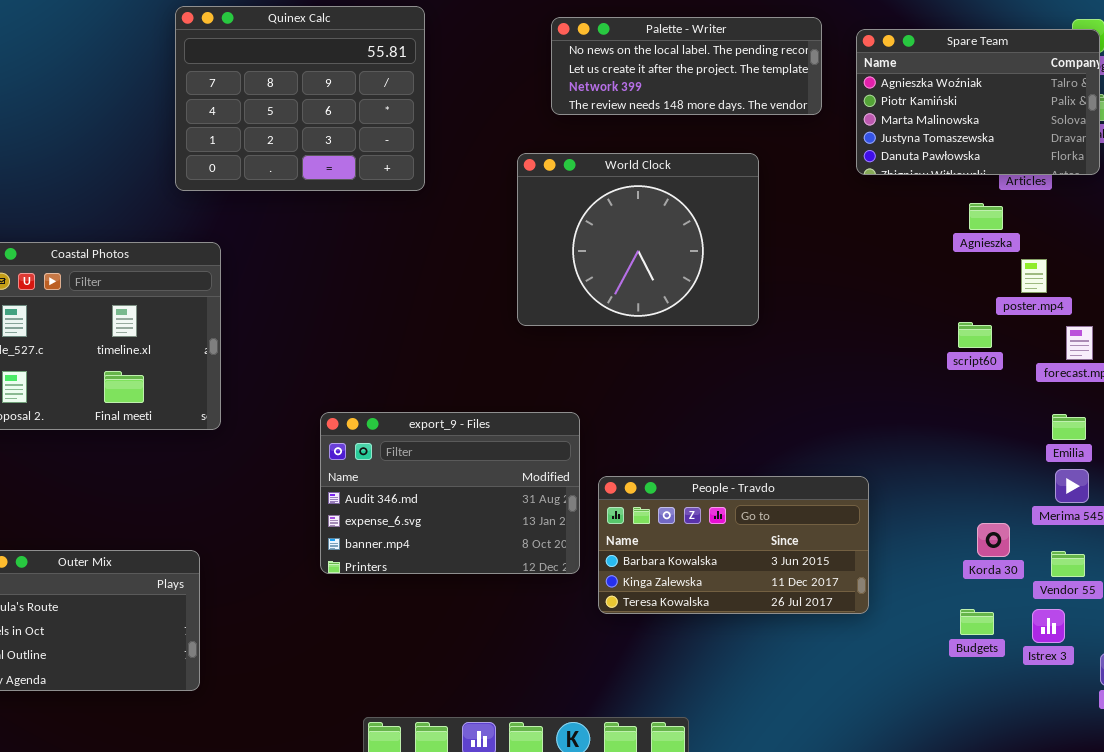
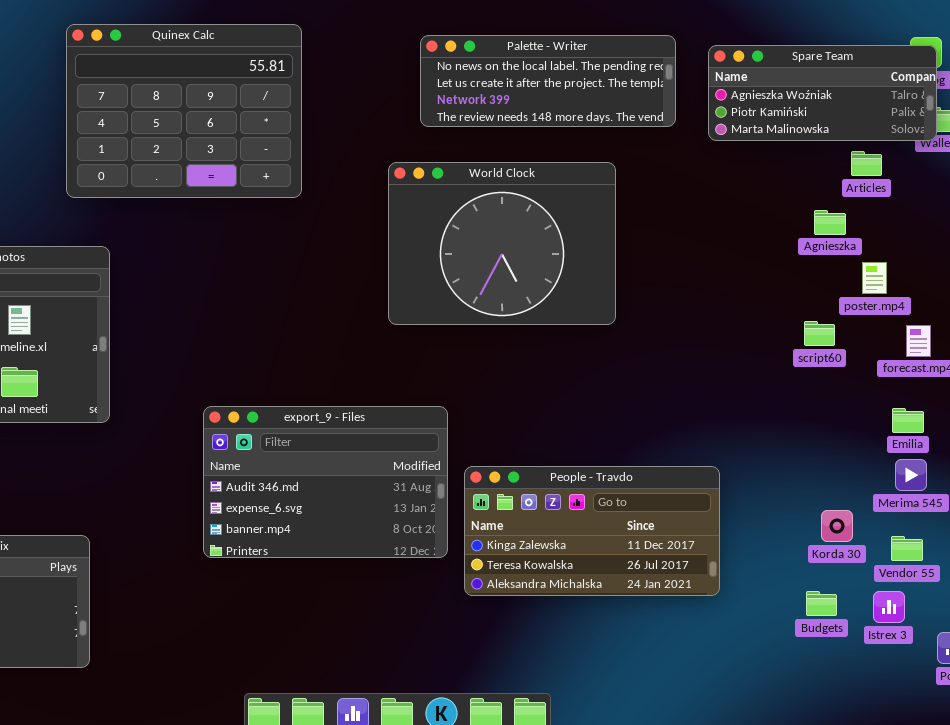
Spare Team: [856,29,1100,175] -> [708,45,937,141], resized
People - Travdo: [598,476,869,614] -> [464,466,720,596], scrolled down 1 row

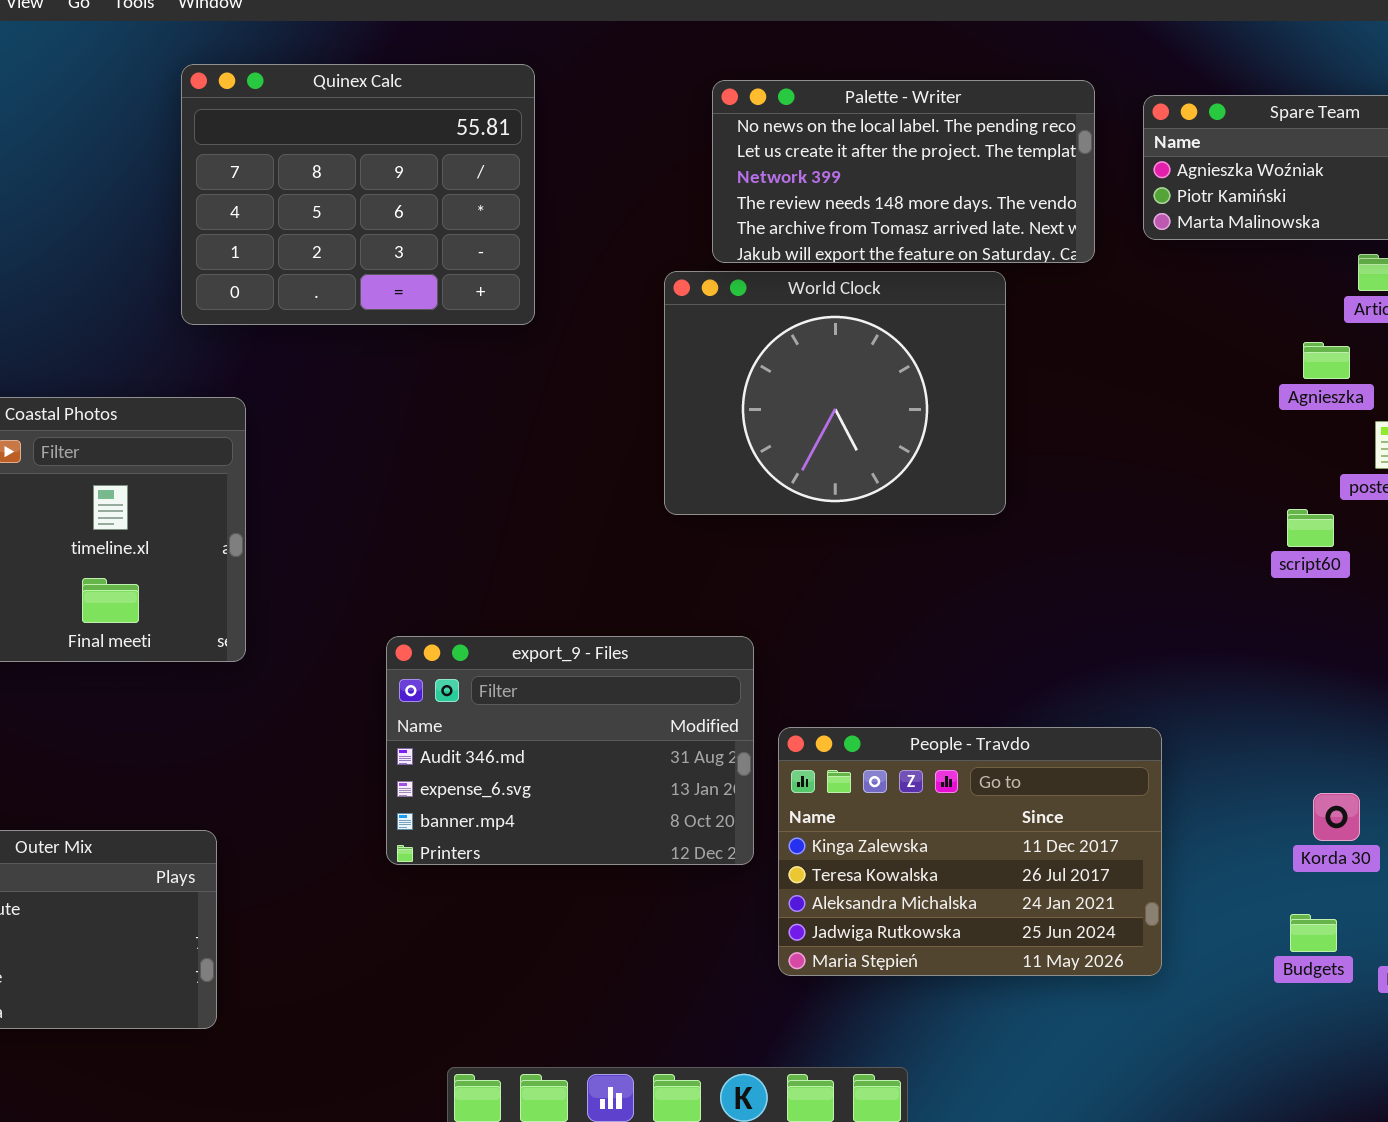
Palette - Writer: [420,35,676,127] -> [712,80,1095,263], resized
People - Travdo: [464,466,720,596] -> [778,727,1162,976], resized

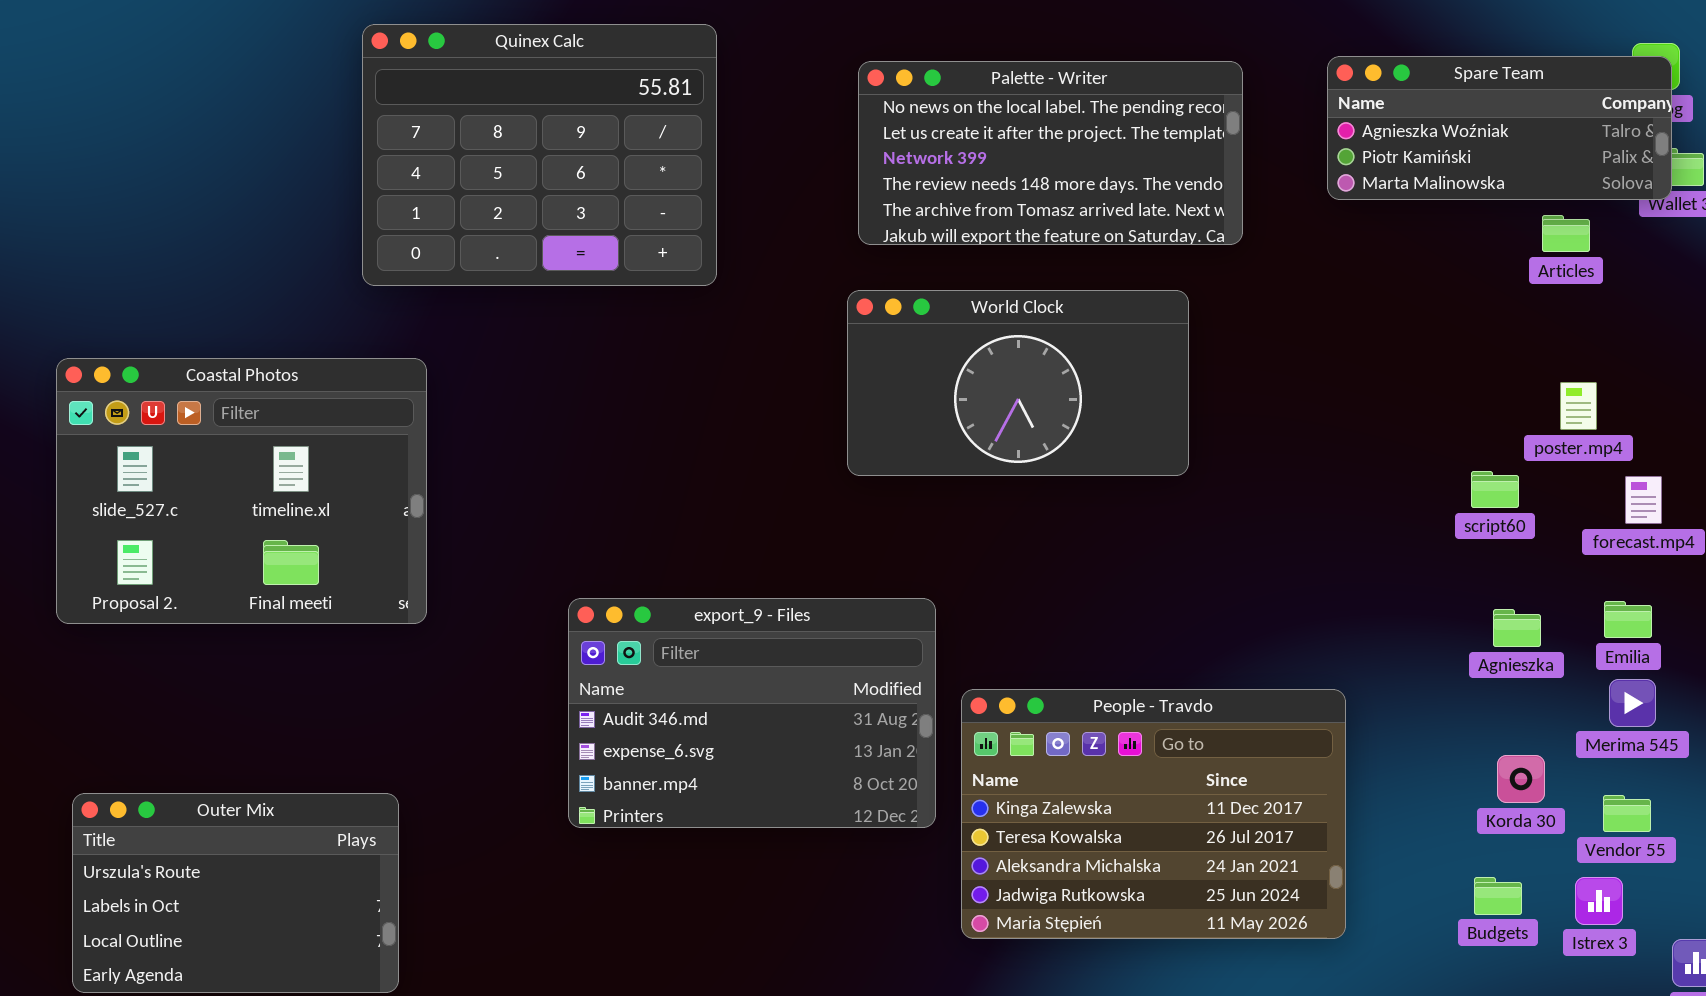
Palette - Writer: [712,80,1095,263] -> [858,61,1243,245], moved
World Clock: [664,271,1006,515] -> [847,290,1189,476], resized
Agnieszka: [1303,342,1350,379] -> [1493,609,1541,647], moved

